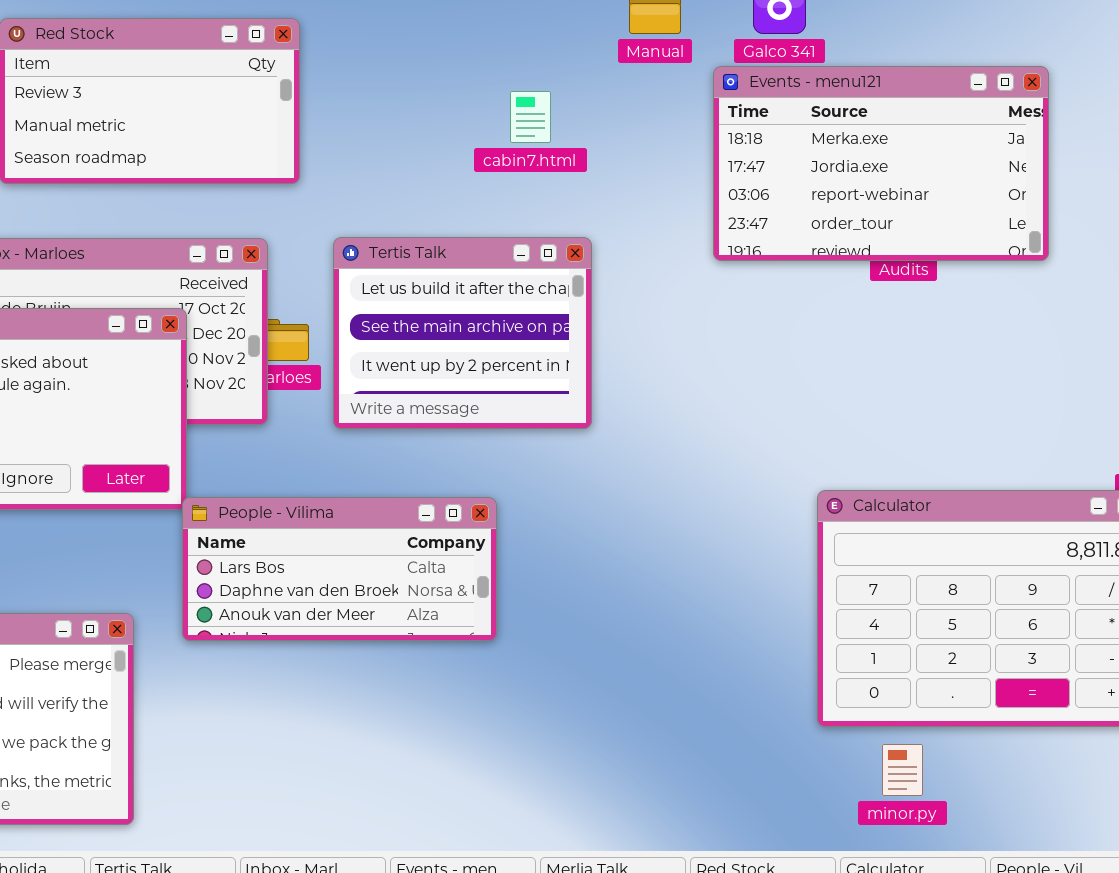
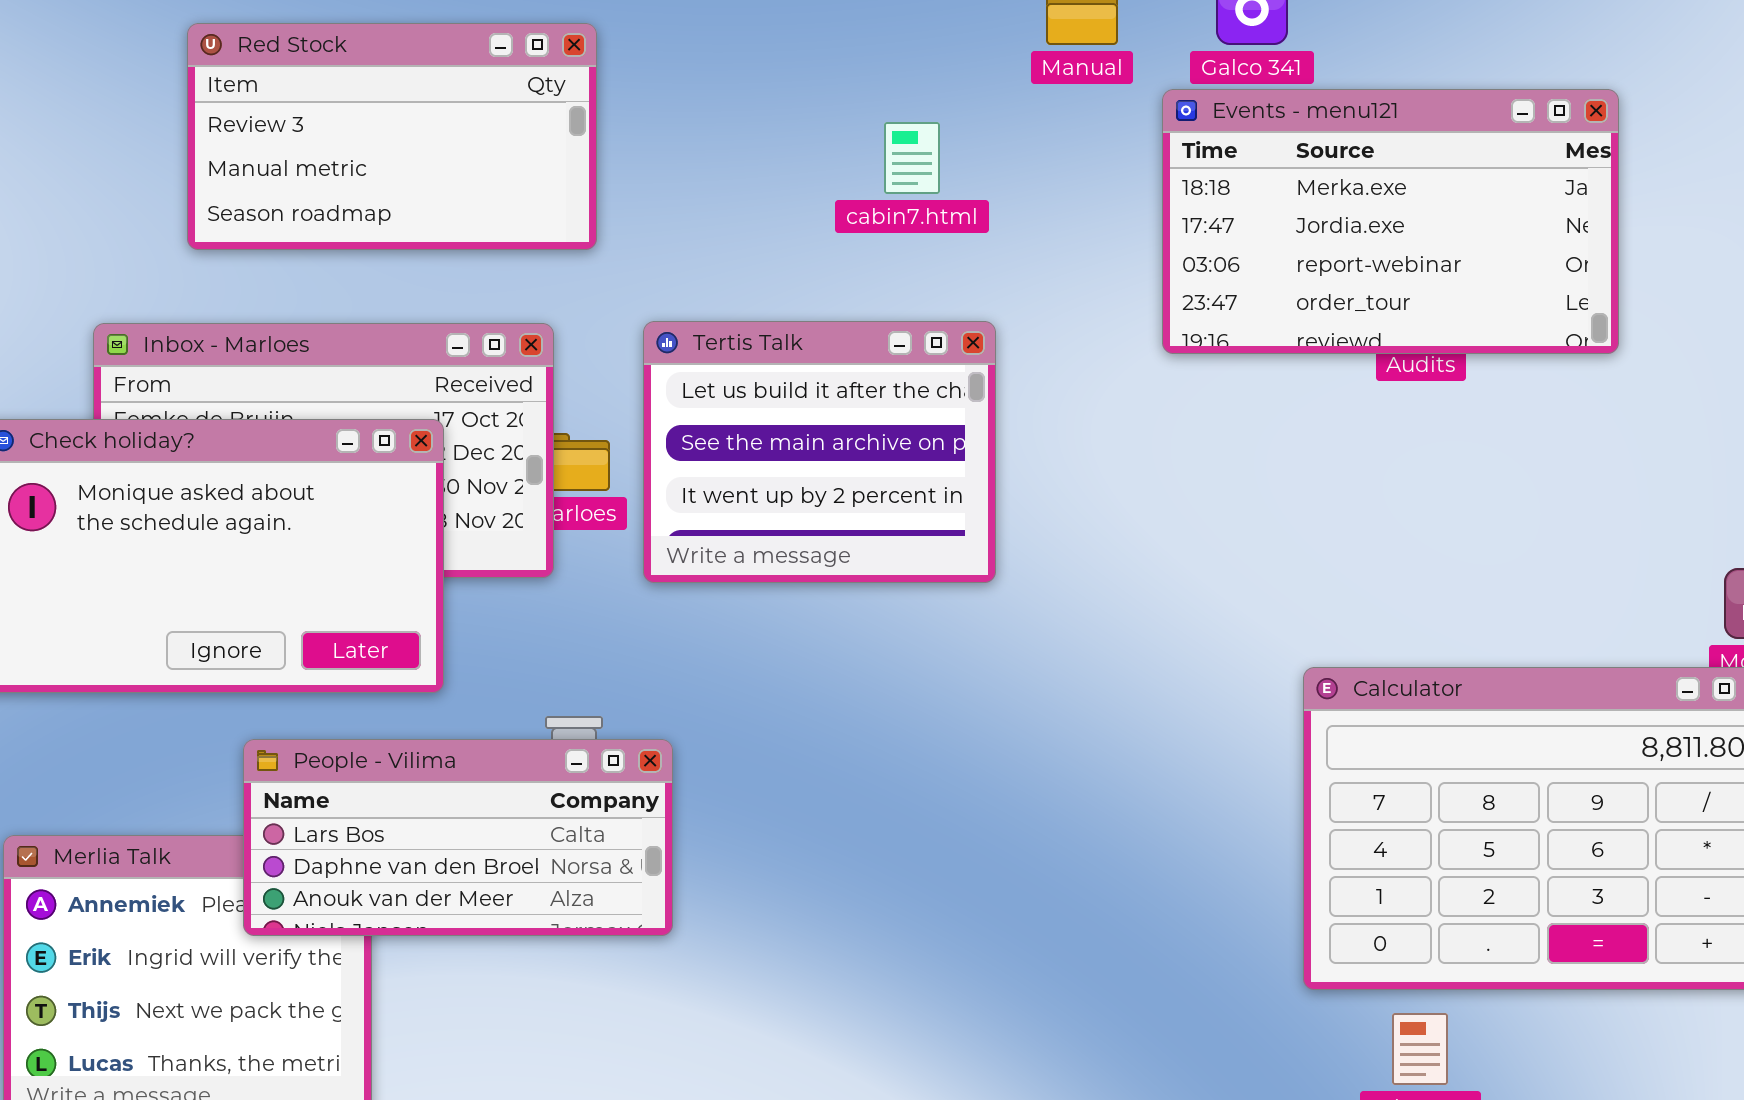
People - Vilima: [182,497,497,641] -> [243,739,673,936], moved

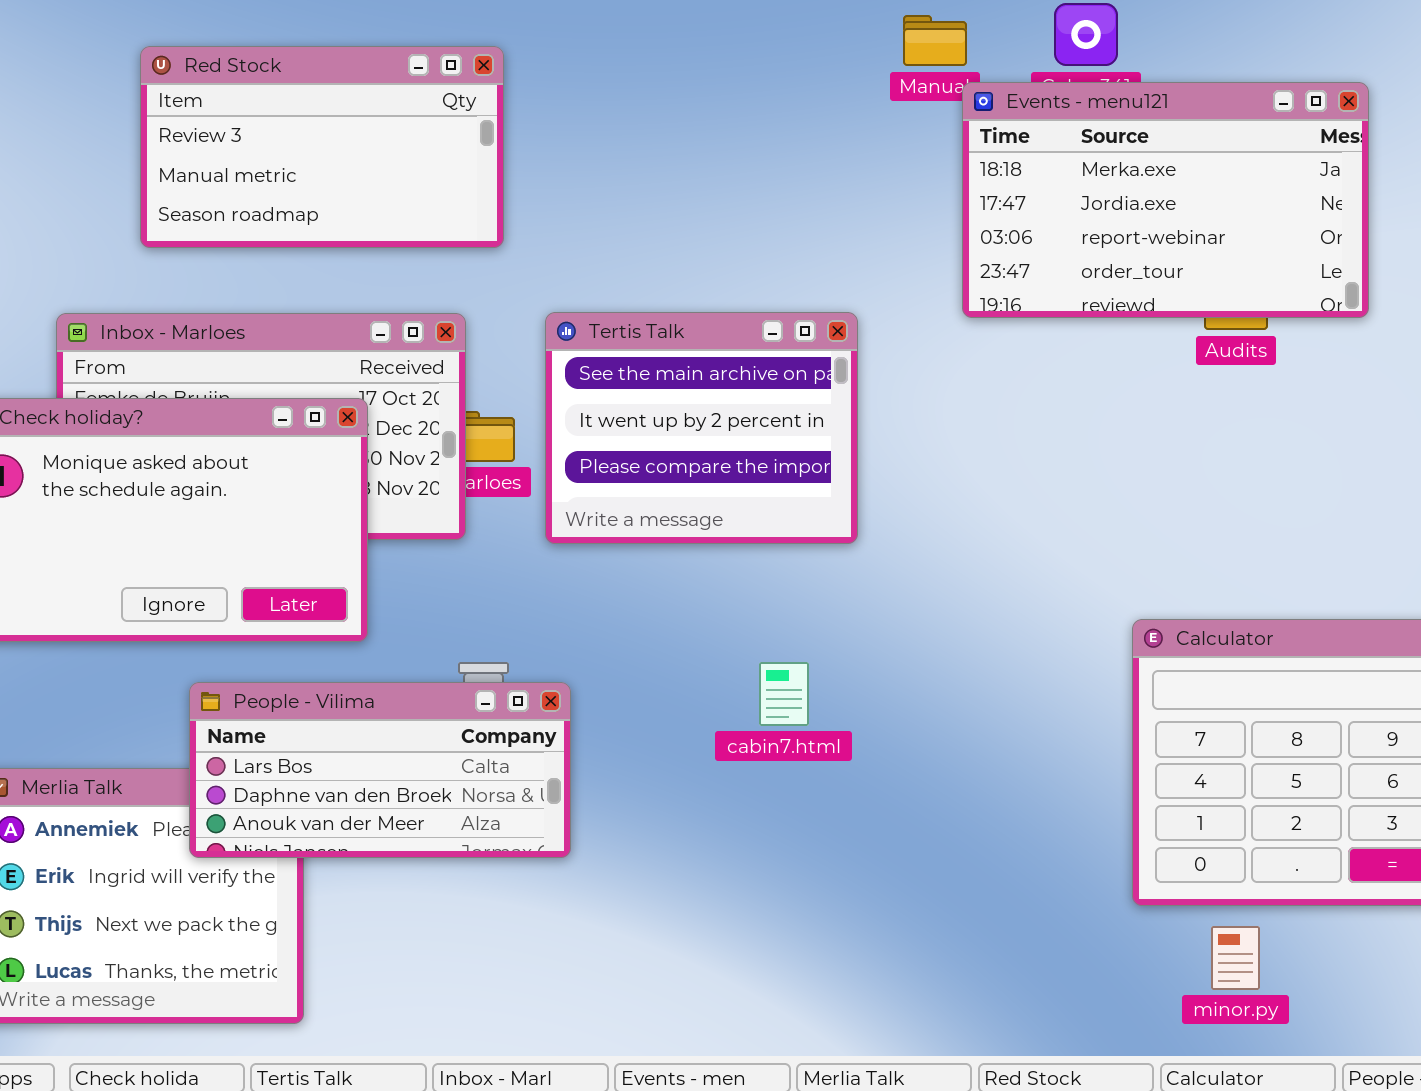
Events - menu121: [1162,89,1619,354] -> [962,82,1369,318], moved
cabin7.html: [884,122,940,194] -> [759,662,809,726], moved
Tertis Talk: [643,321,996,583] -> [545,312,858,544], scrolled down 1 row

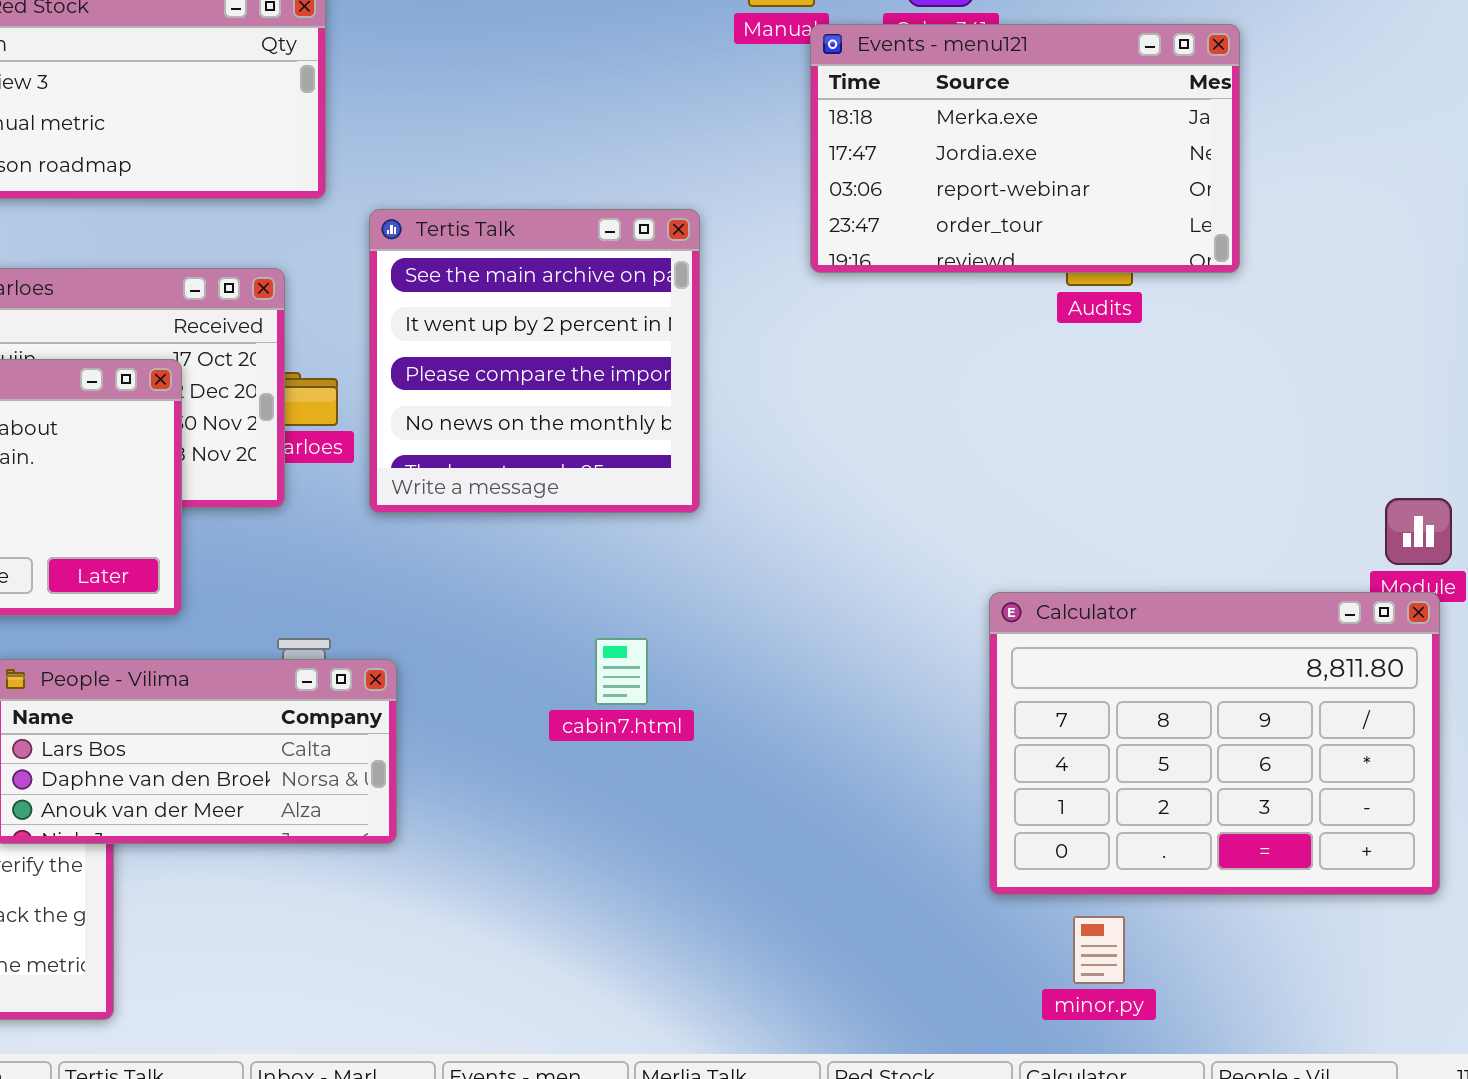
Tertis Talk: [545,312,858,544] -> [369,209,700,513], resized

